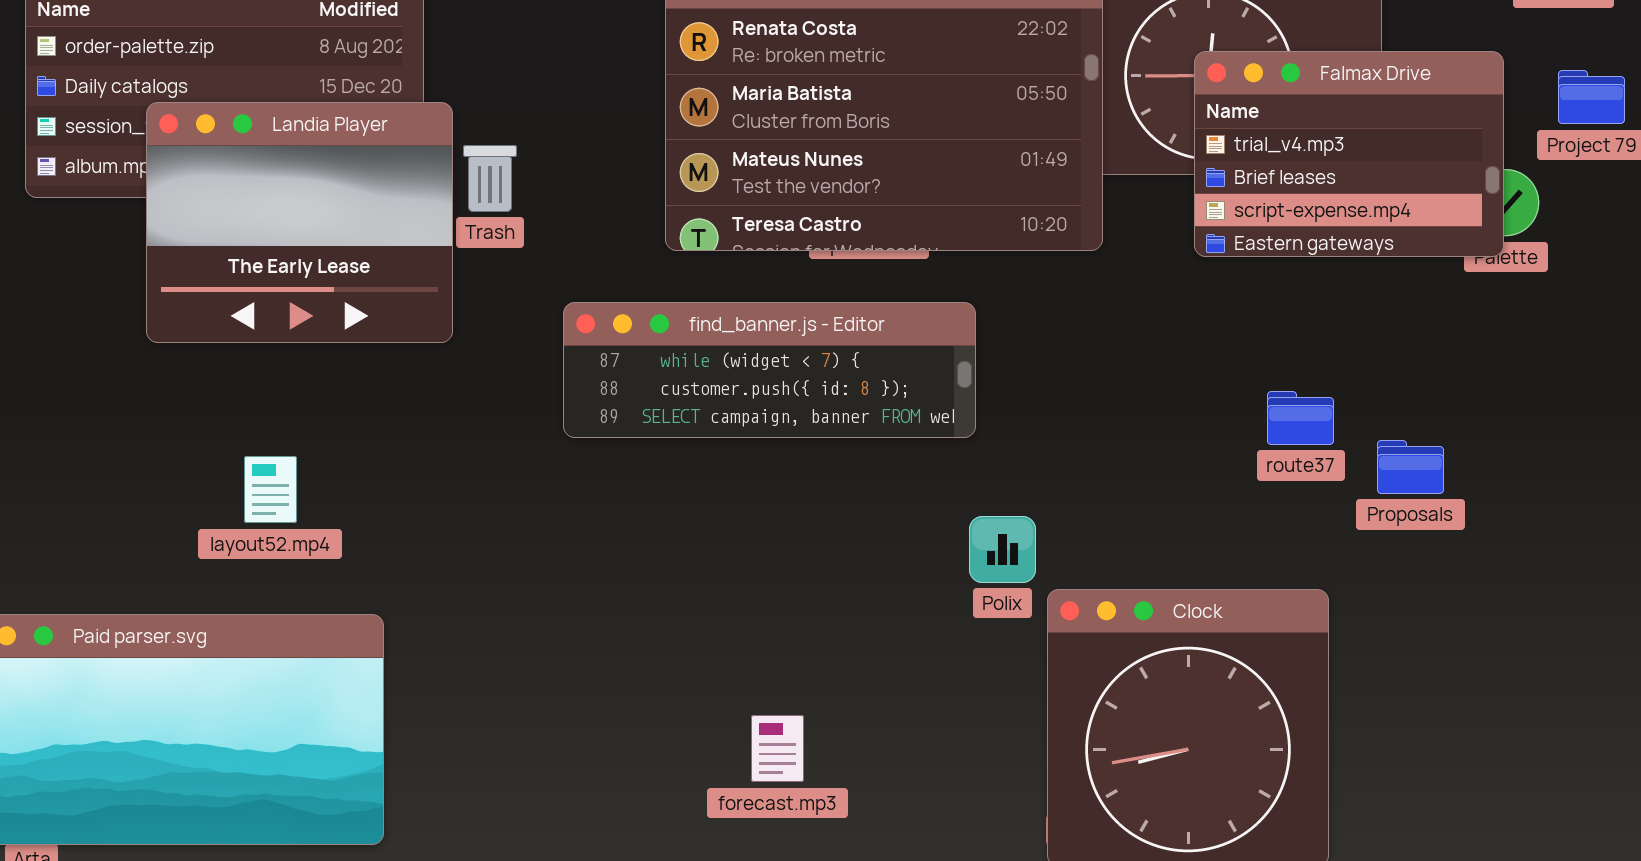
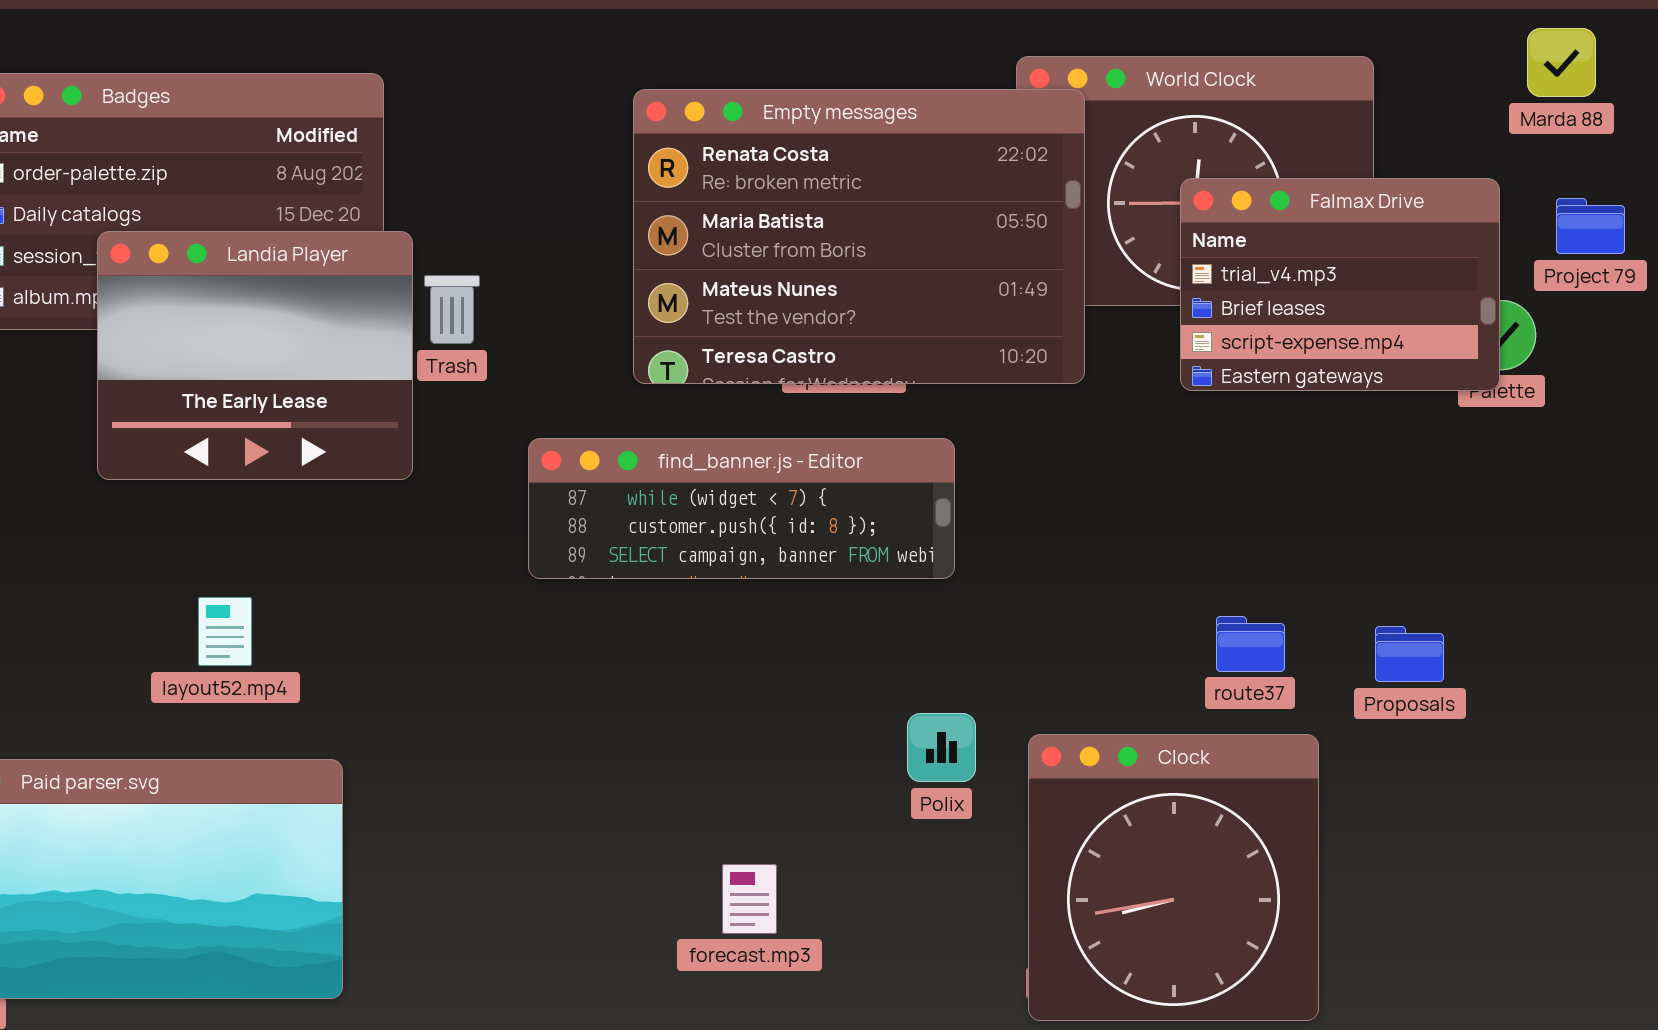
route37: [1267,391,1334,445] -> [1216,616,1285,672], moved
Proposals: [1377,440,1444,494] -> [1375,626,1444,682], moved
Polix: [969,516,1036,583] -> [907,713,976,782], moved

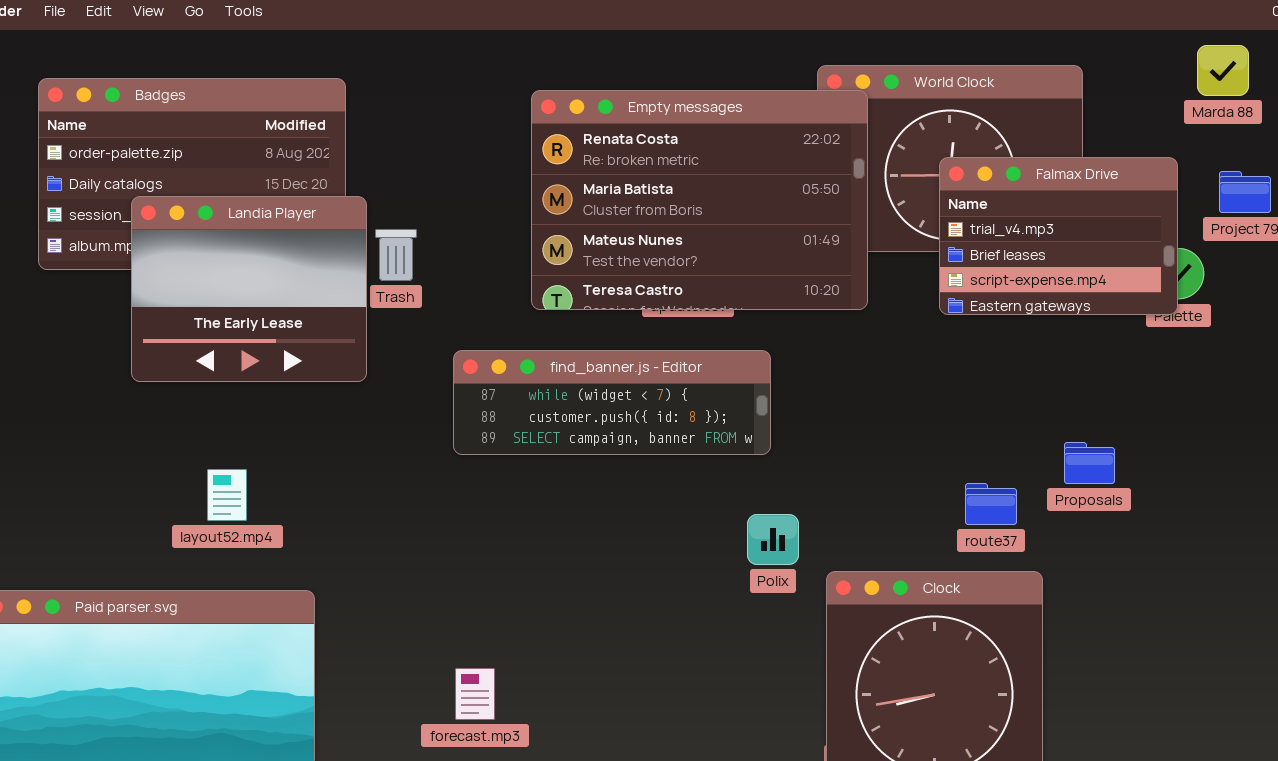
Proposals: [1375,626,1444,682] -> [1064,442,1115,484], moved
Polix: [907,713,976,782] -> [747,514,799,565], moved
forecast.mp3: [722,864,777,934] -> [455,668,495,720], moved

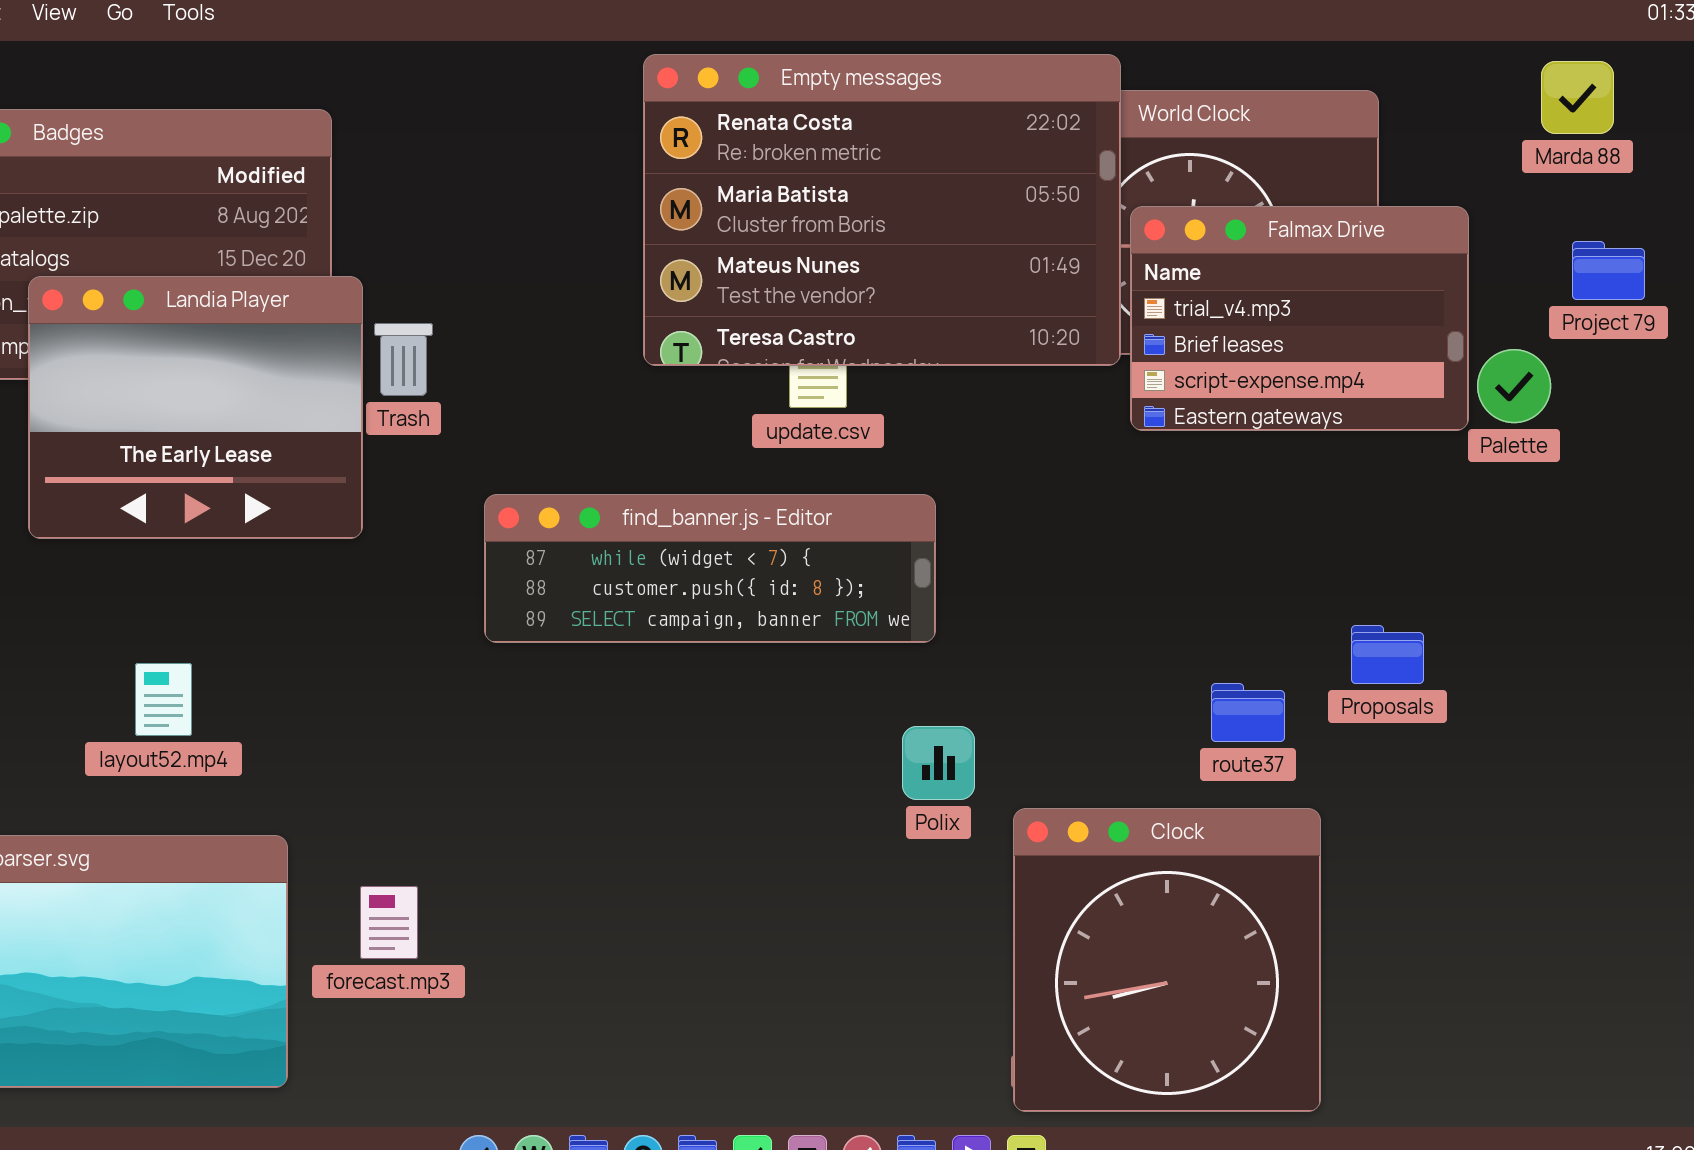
Empty messages: [531,90,868,310] -> [643,54,1121,366], moved
Falmax Drive: [939,157,1178,315] -> [1130,206,1469,431], moved
forecast.mp3: [455,668,495,720] -> [360,886,418,959], moved

